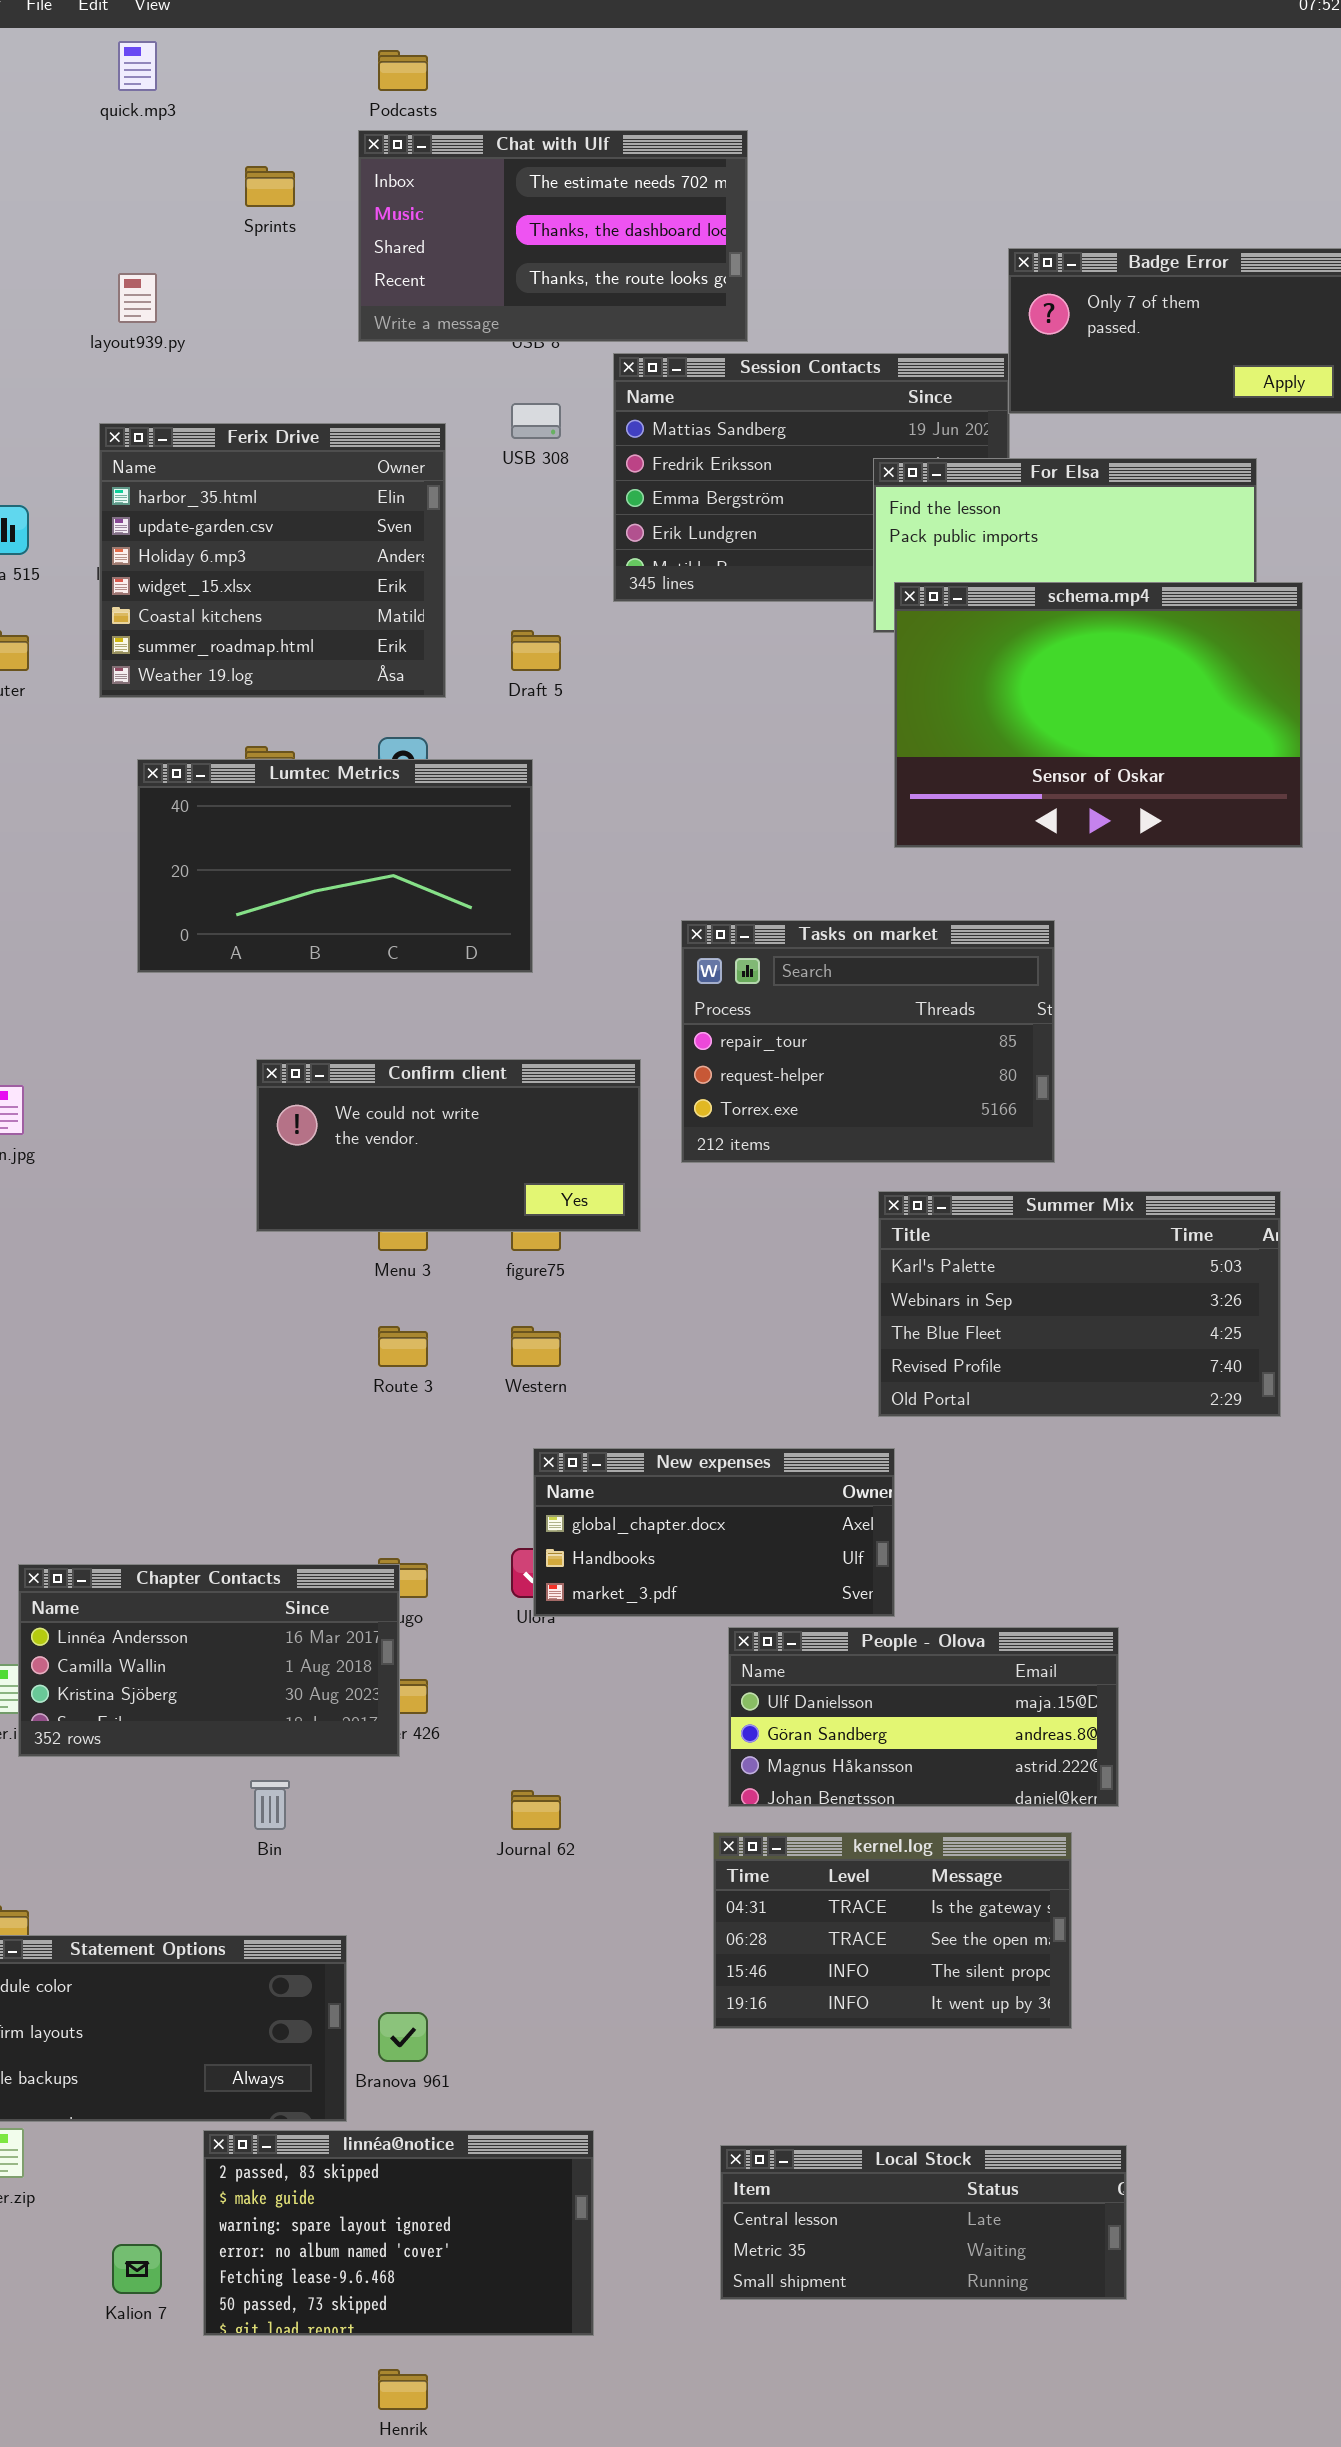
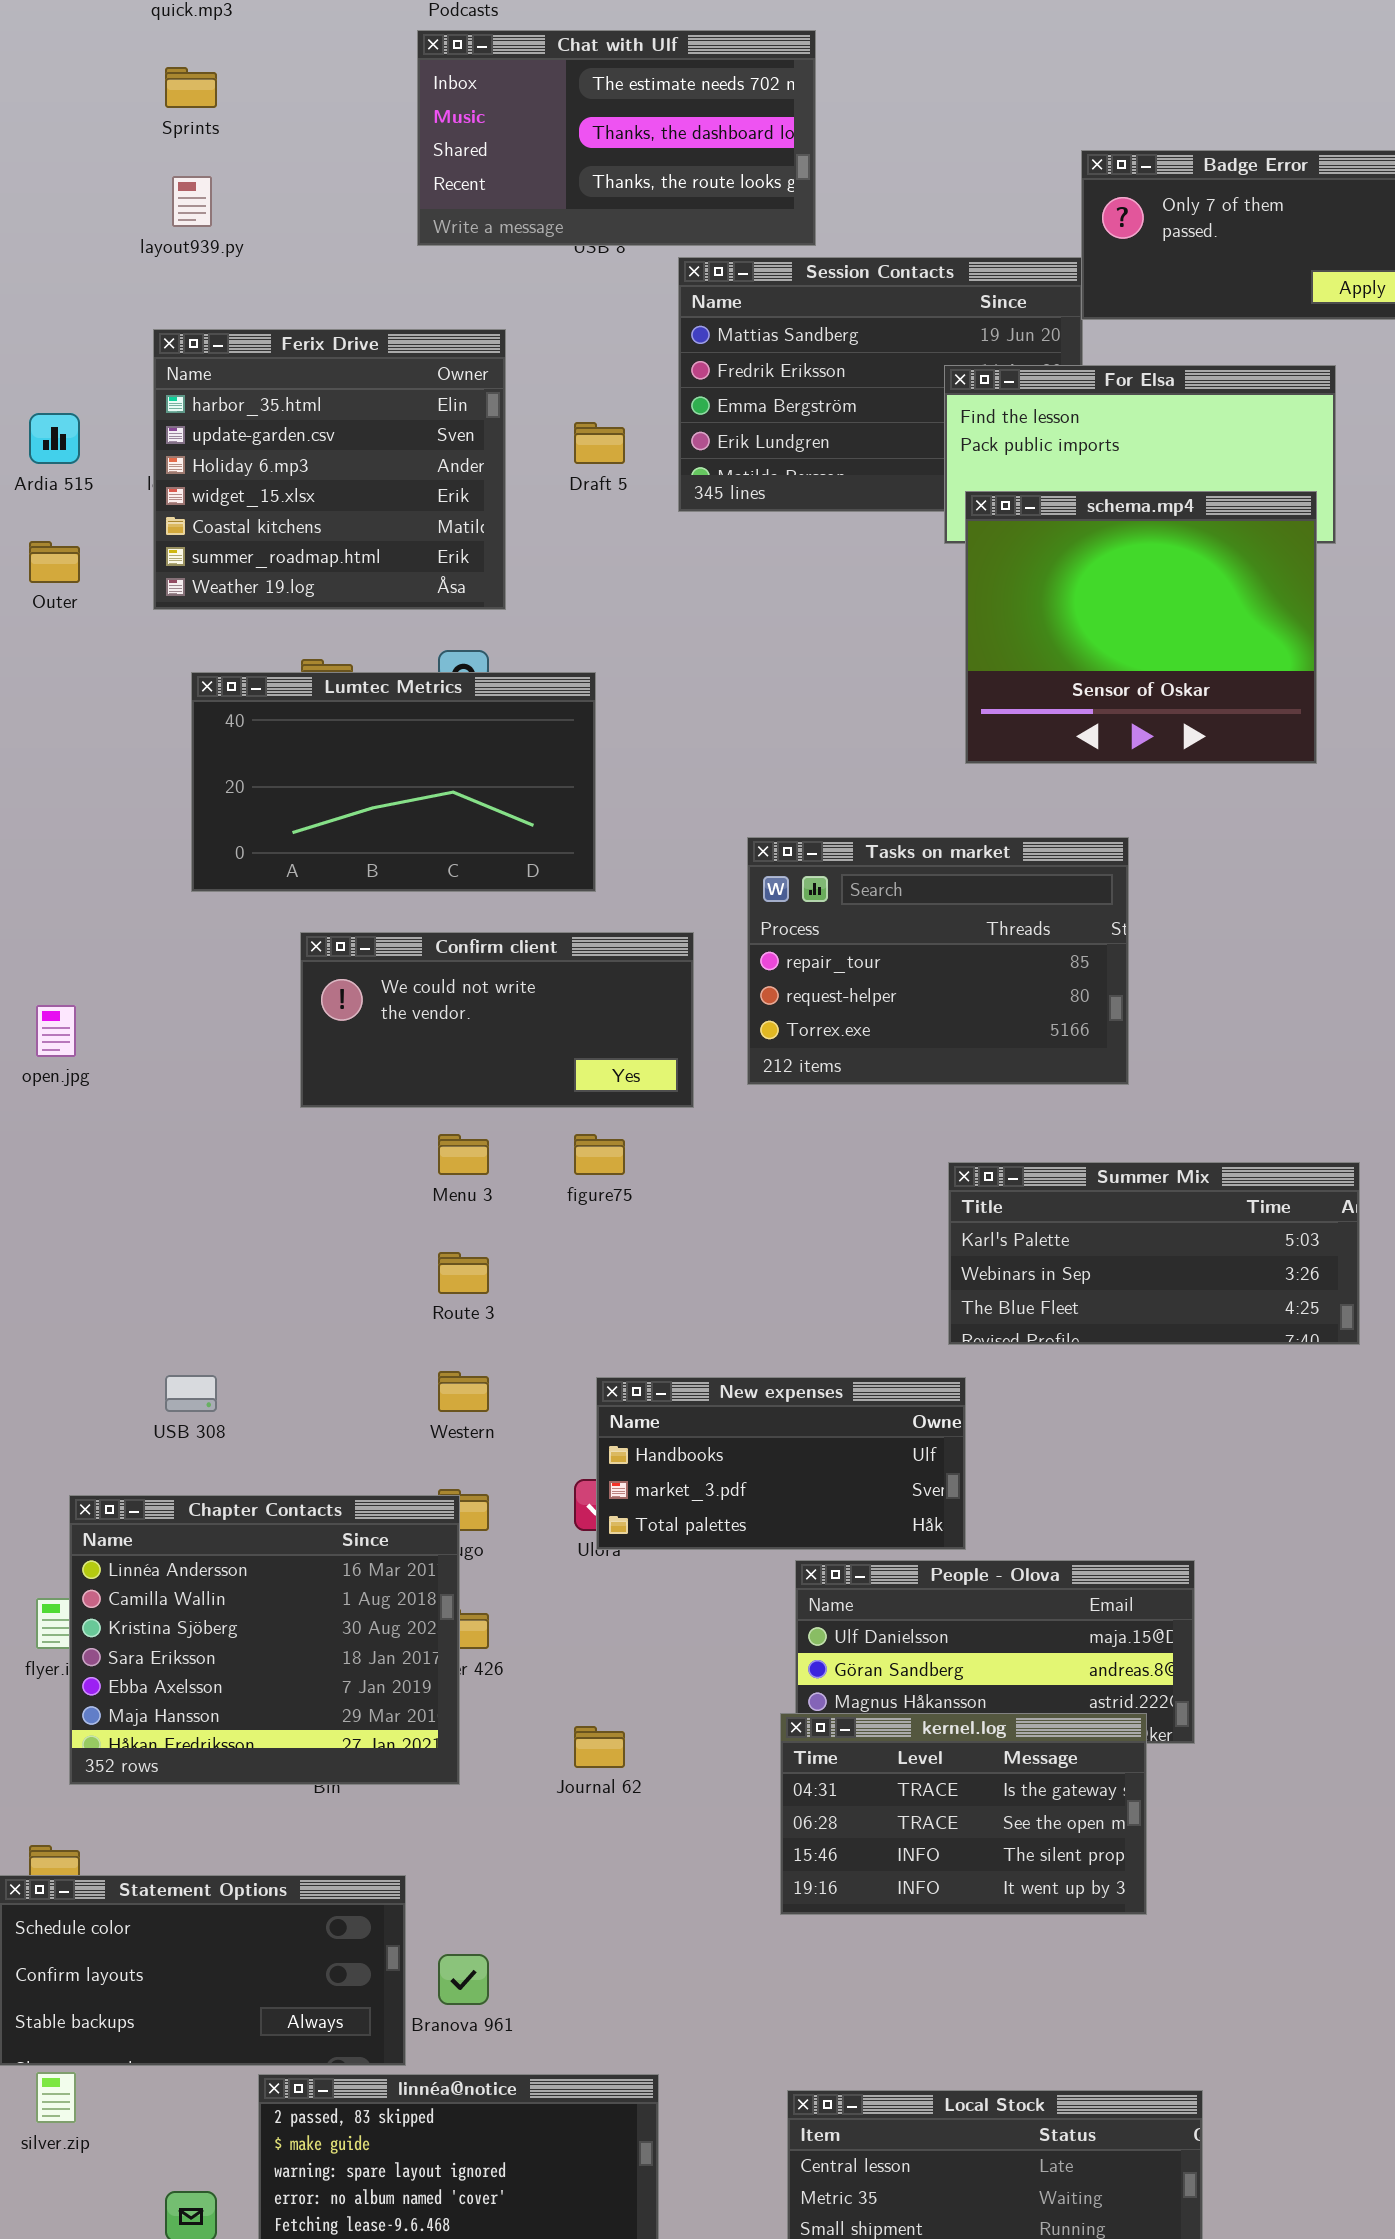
Sprints: [245,166,295,207] -> [165,67,217,108], moved
USB 308: [511,403,561,439] -> [165,1375,217,1412], moved
schema.mp4: [894,582,1303,848] -> [965,491,1317,764], resized
Draft 5: [511,630,561,671] -> [574,422,625,464], moved
Confirm client: [256,1059,641,1232] -> [300,932,694,1108], moved
Summer Mix: [878,1191,1281,1417] -> [948,1162,1360,1345], resized
Western: [511,1326,561,1367] -> [438,1371,489,1412], moved
New expenses: [533,1448,895,1617] -> [596,1377,966,1550], scrolled down 1 row
Chapter Contacts: [18,1564,400,1757] -> [69,1495,460,1785], resized
kernel.log: [713,1832,1072,2029] -> [780,1713,1147,1915], moved

